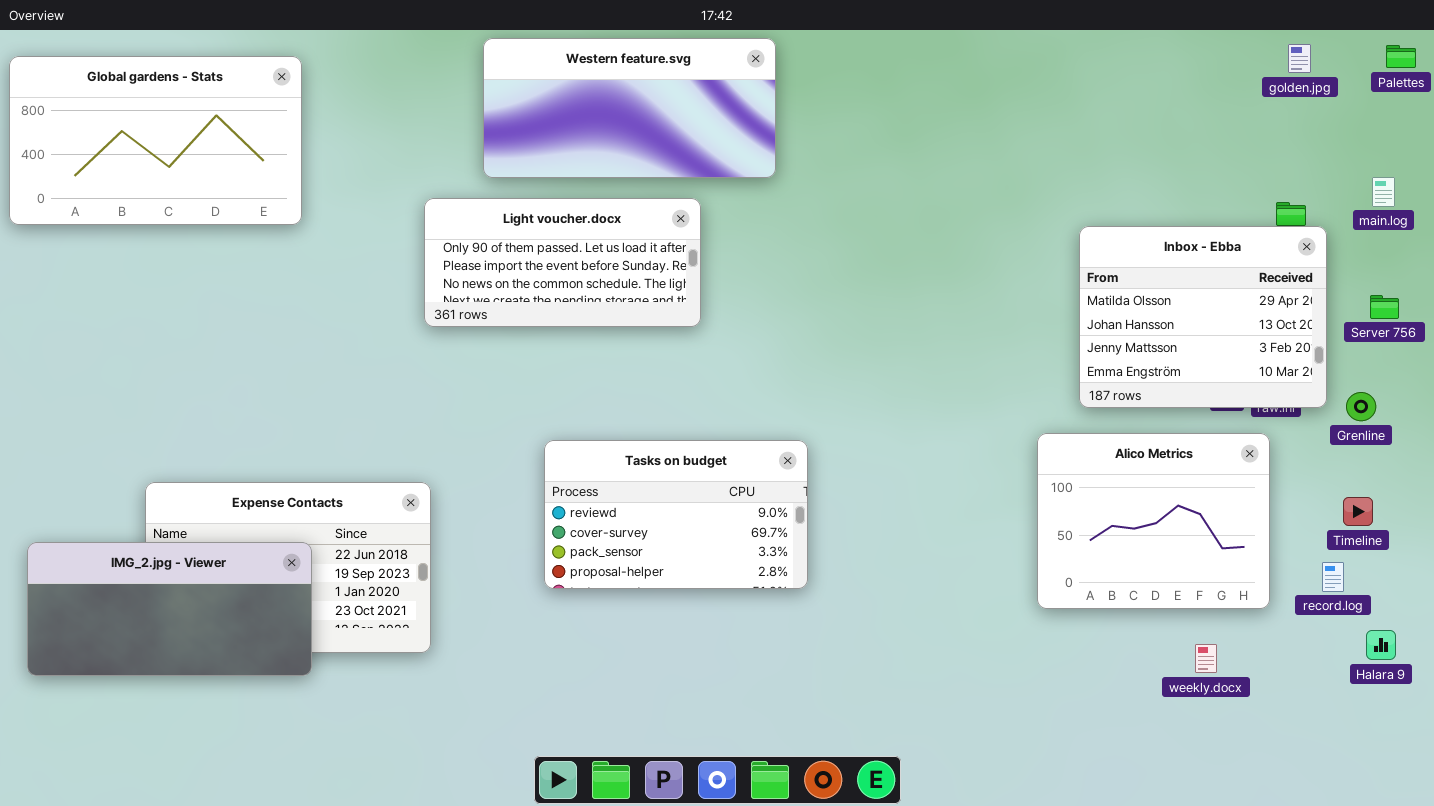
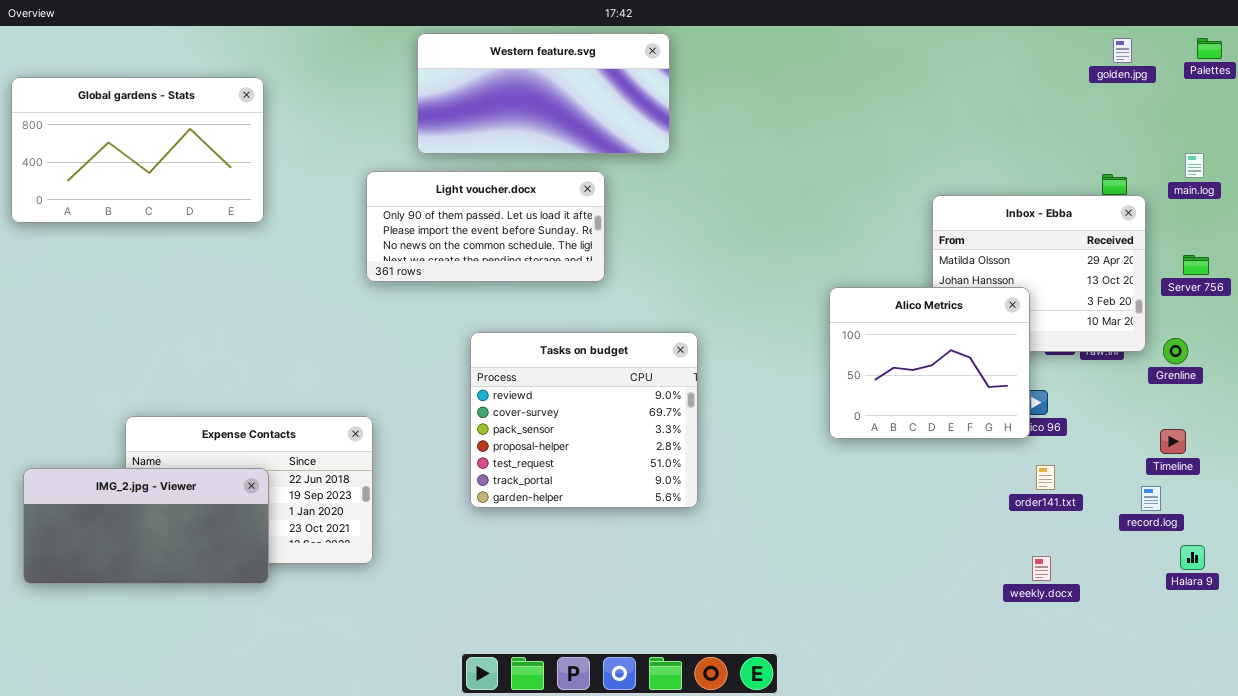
Global gardens - Stats: [9,56,302,225] -> [11,77,264,223], moved
Alico Metrics: [1037,433,1270,609] -> [829,287,1030,439], moved
Tasks on budget: [544,440,808,589] -> [470,332,698,508], resized

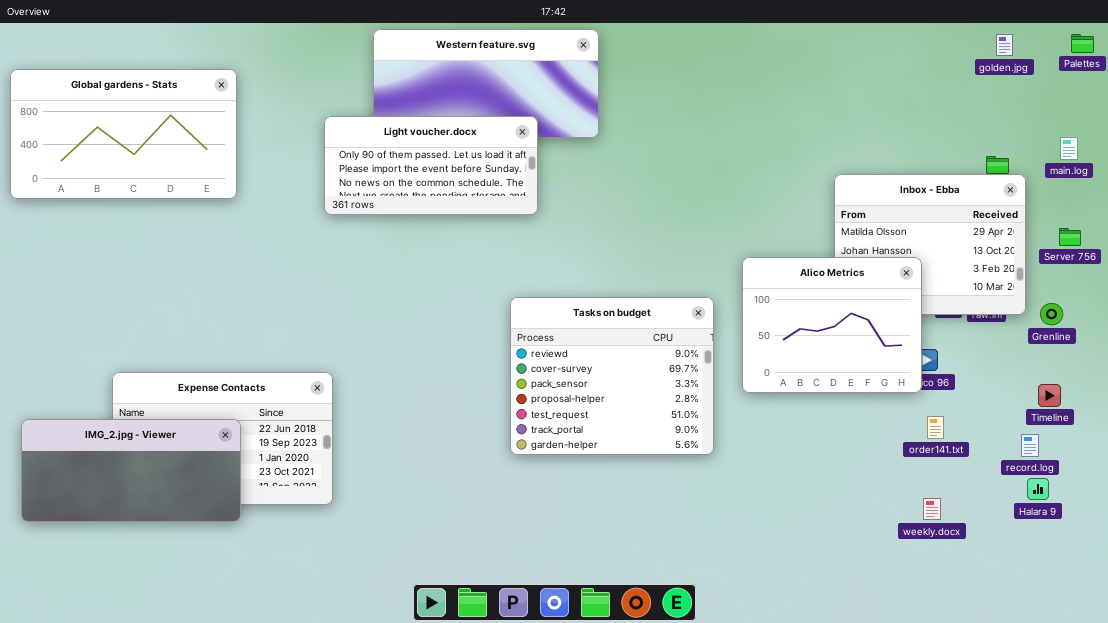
Light voucher.docx: [366,171,605,282] -> [324,116,538,215], moved
Tasks on budget: [470,332,698,508] -> [510,297,714,455], moved
Halara 9: [1180,545,1205,570] -> [1027,478,1049,500], moved

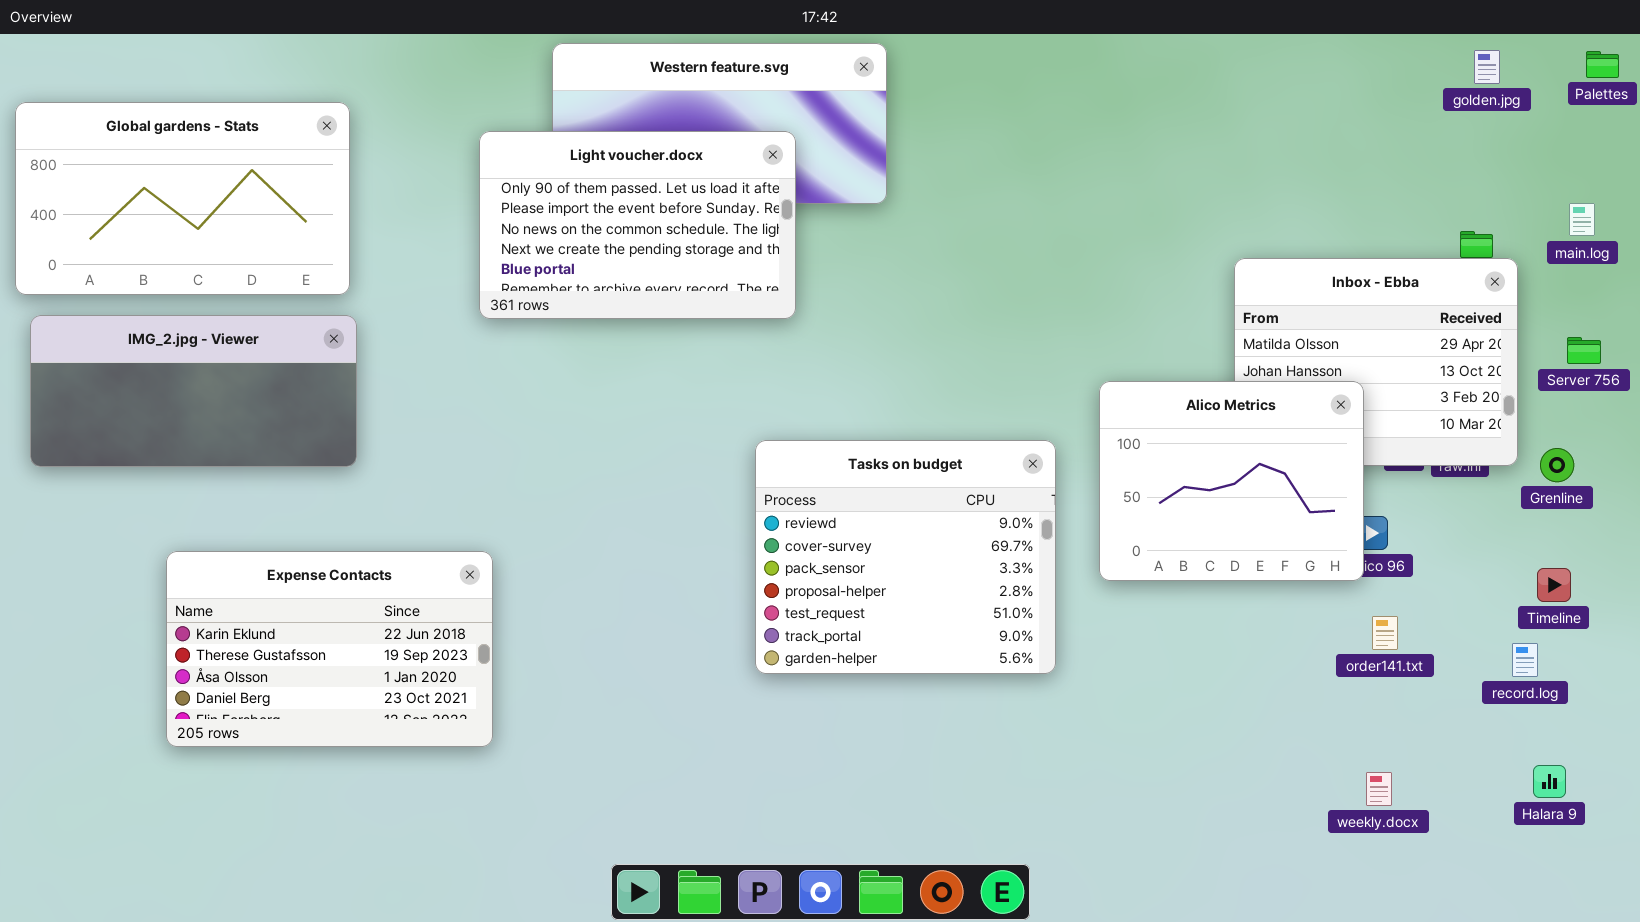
Light voucher.docx: [324,116,538,215] -> [479,131,796,319], resized
IMG_2.jpg - Viewer: [21,419,241,522] -> [30,315,357,467], moved
Halara 9: [1027,478,1049,500] -> [1533,765,1566,798], moved
weekly.docx: [923,498,941,520] -> [1366,772,1392,806], moved

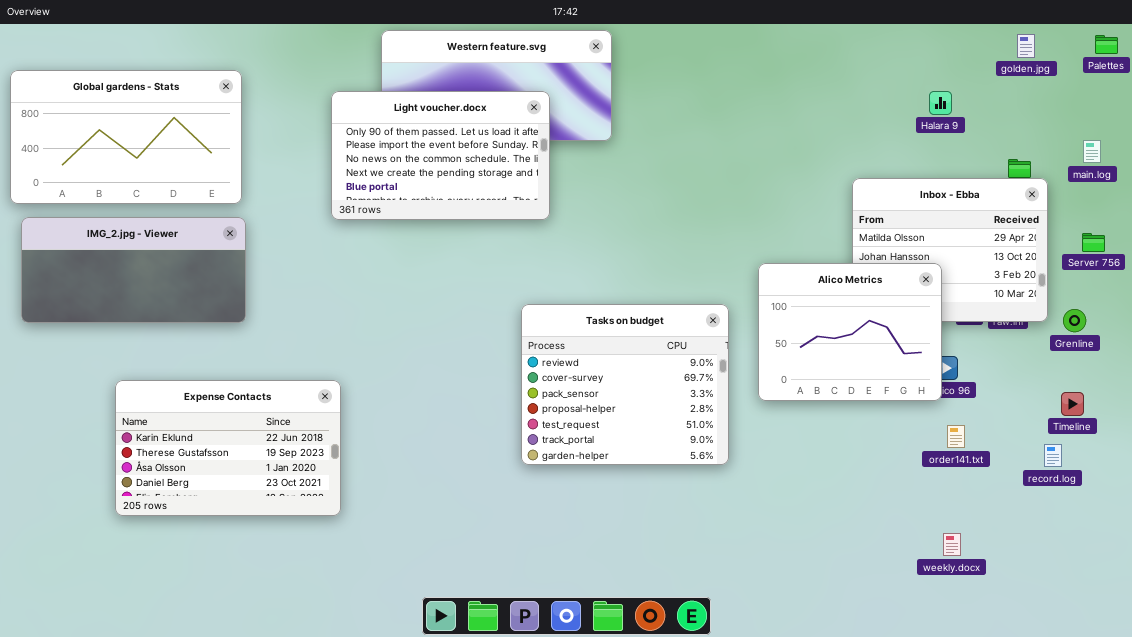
Halara 9: [1533,765,1566,798] -> [929,91,952,115], moved

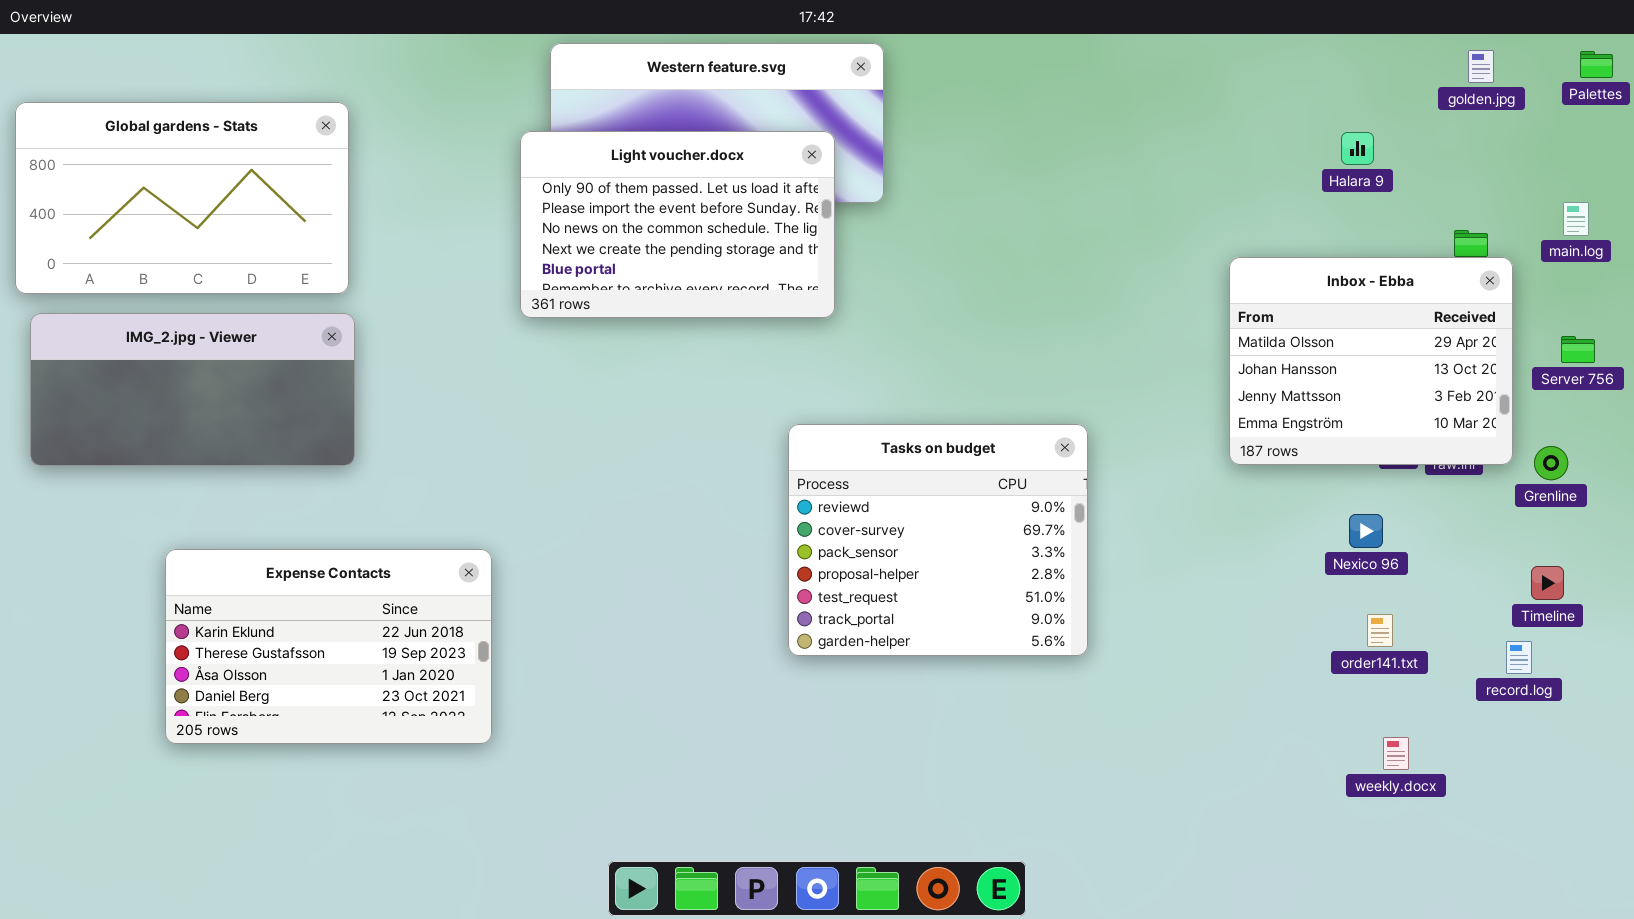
Light voucher.docx: [331,91,550,220] -> [520,131,835,318], moved
Alico Metrics: [758,263,942,401] -> none, closed
Tasks on budget: [521,304,729,465] -> [788,424,1088,656], moved
weekly.docx: [943,533,961,556] -> [1383,737,1409,770], moved

